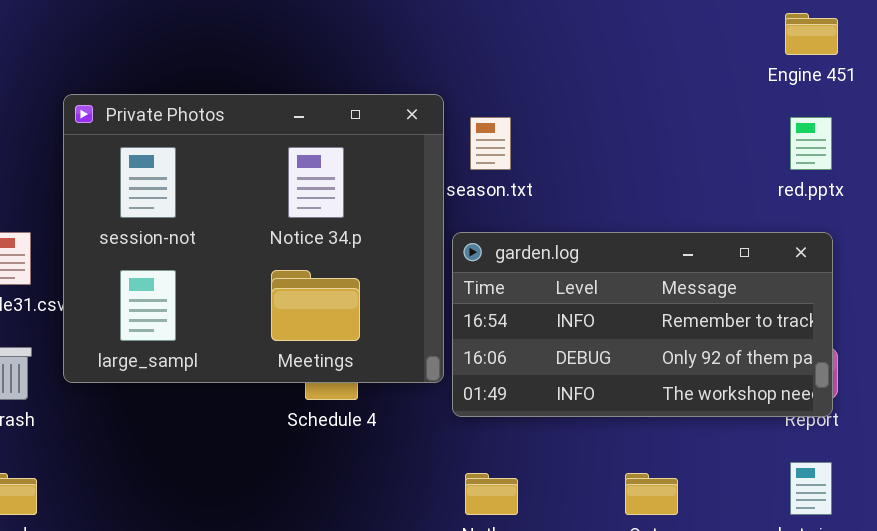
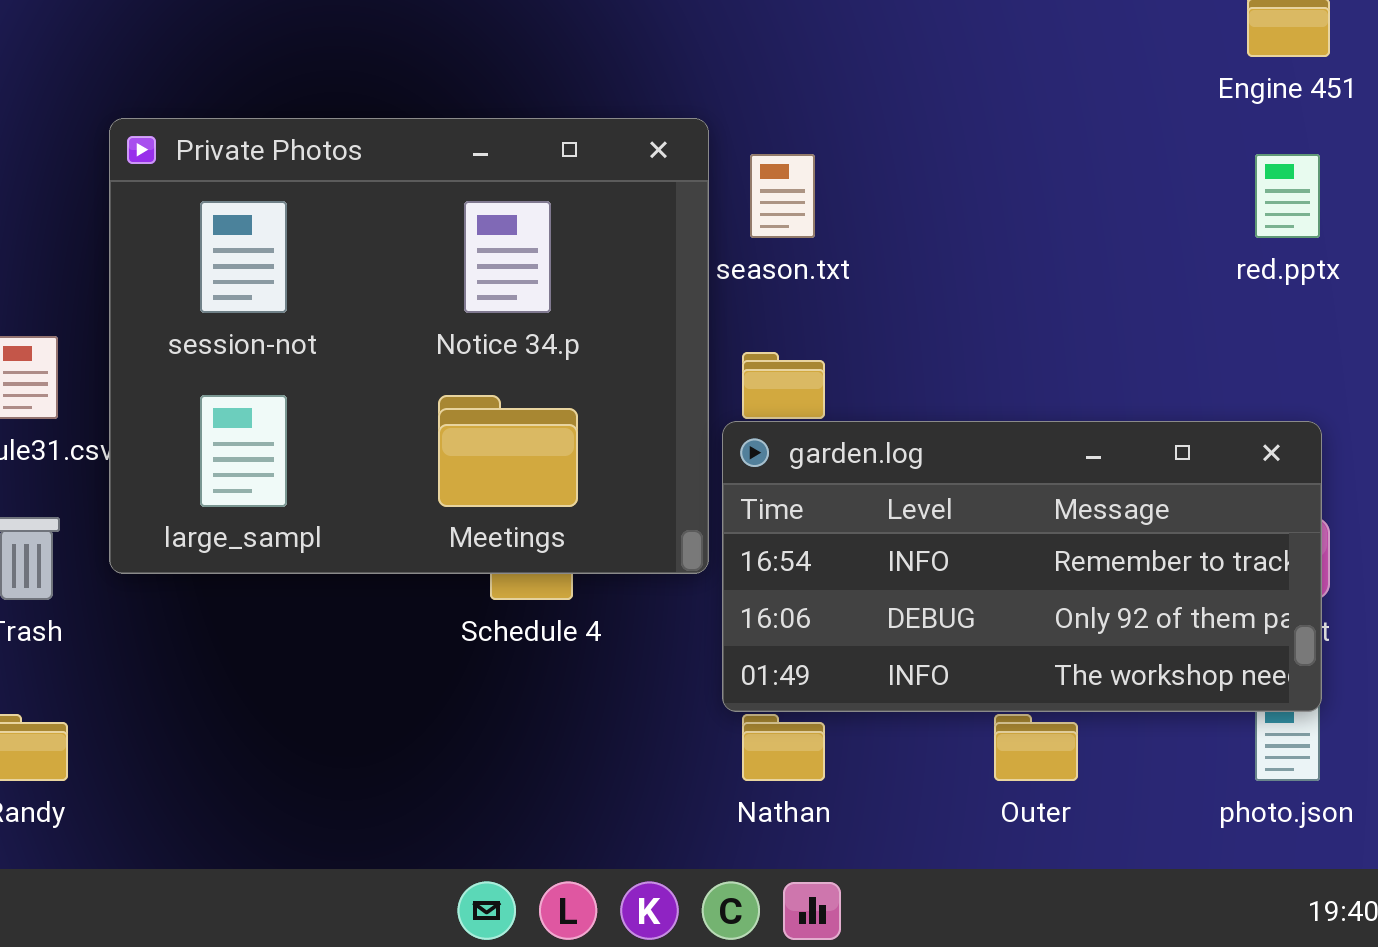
garden.log: [452,232,833,417] -> [722,421,1322,712], moved

